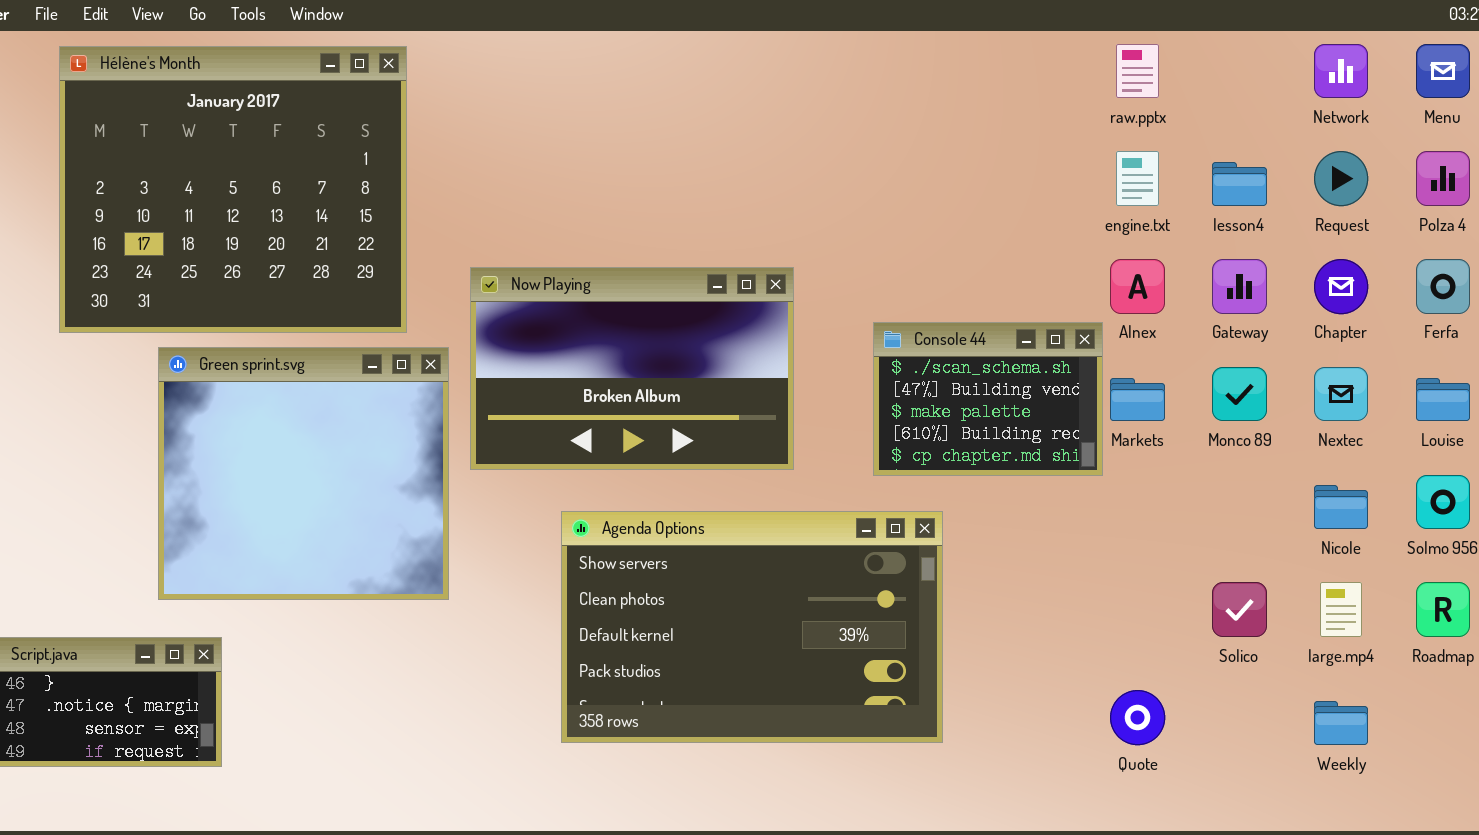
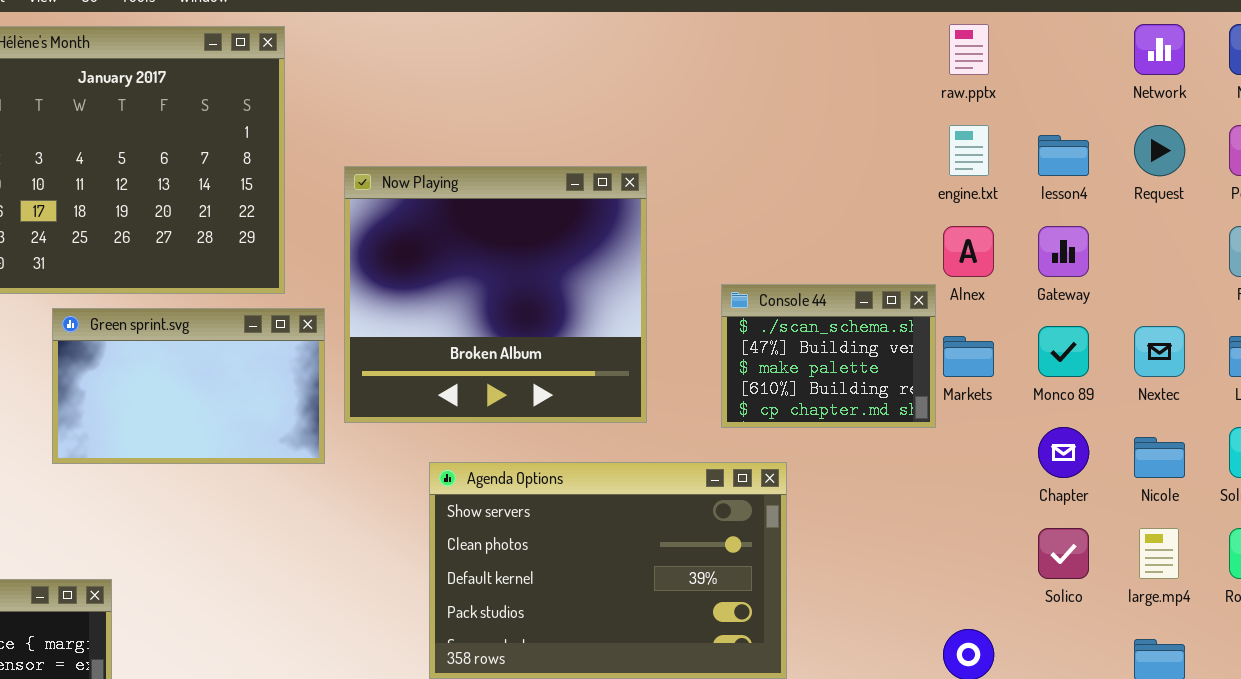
Chapter: [1314,259,1368,314] -> [1038,427,1089,478], moved
Now Playing: [470,267,794,470] -> [344,166,647,423], resized
Green sprint.svg: [158,347,449,600] -> [52,308,325,464], resized

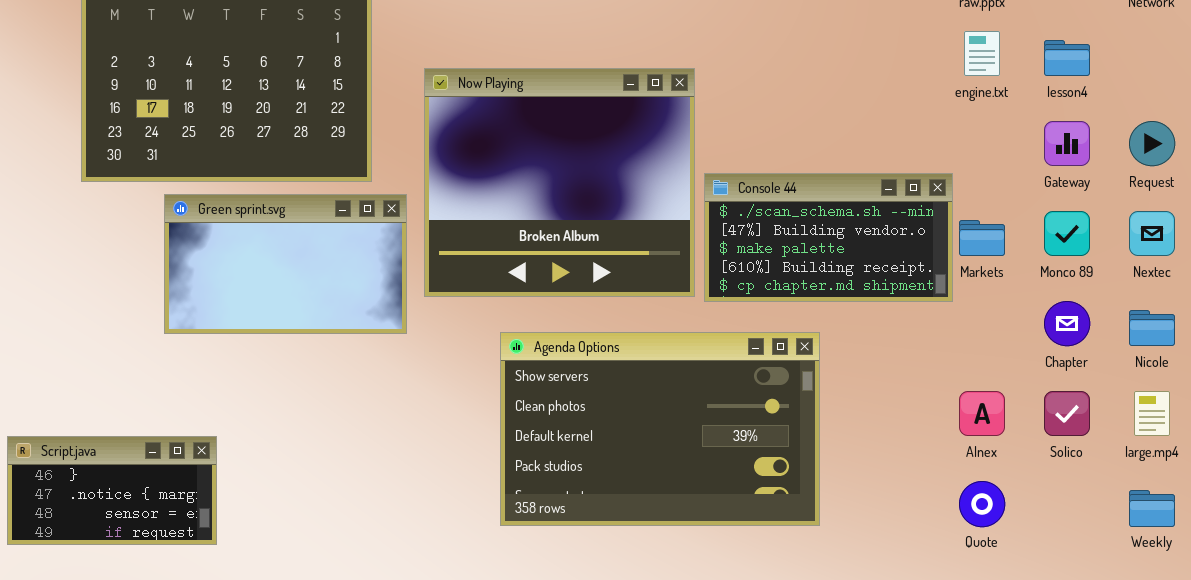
Request: [1134,125,1185,176] -> [1129,121,1175,166], moved
Alnex: [943,226,994,277] -> [959,391,1005,436], moved
Console 44: [721,284,936,428] -> [704,173,953,302], resized

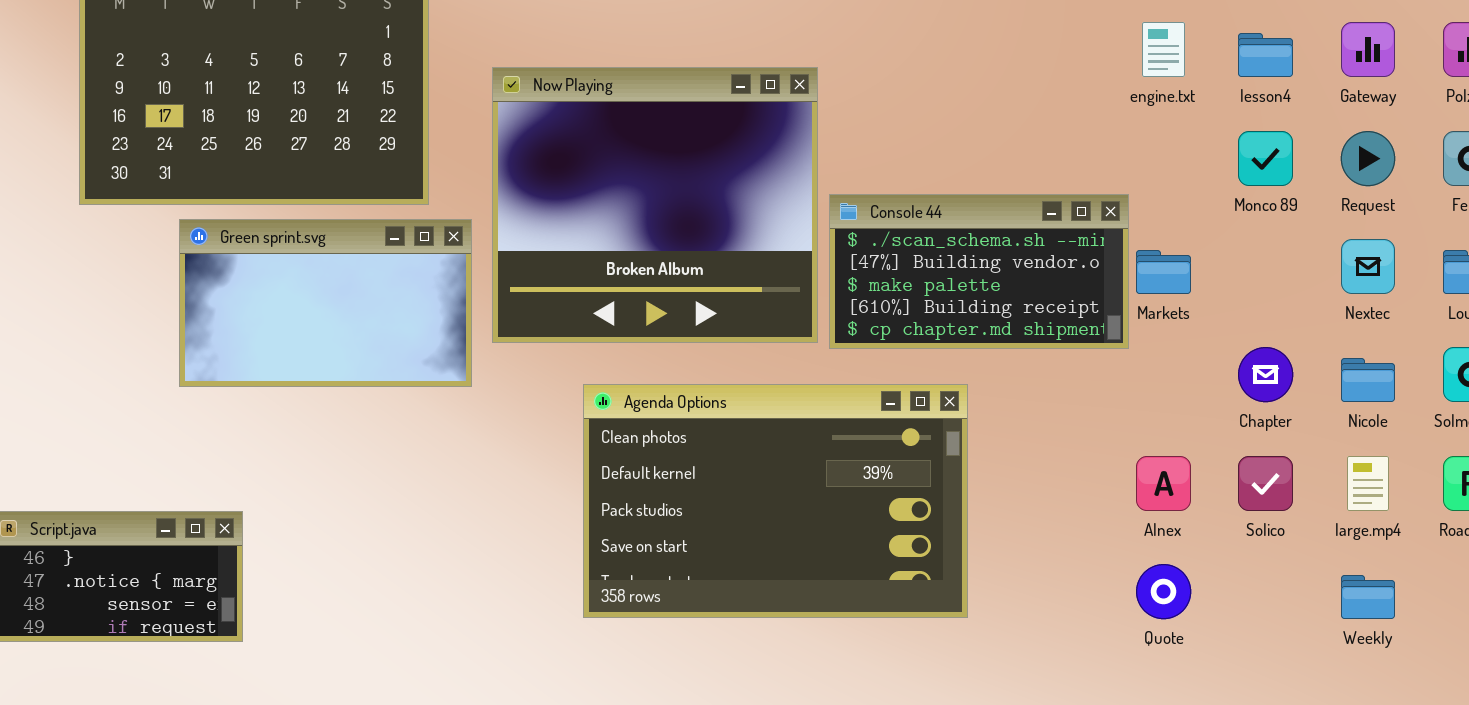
Gateway: [1044,121,1090,166] -> [1341,22,1395,77], moved
Monco 89: [1044,211,1090,256] -> [1238,131,1293,186], moved
Agenda Options: [500,332,820,526] -> [583,384,968,618], scrolled down 1 row

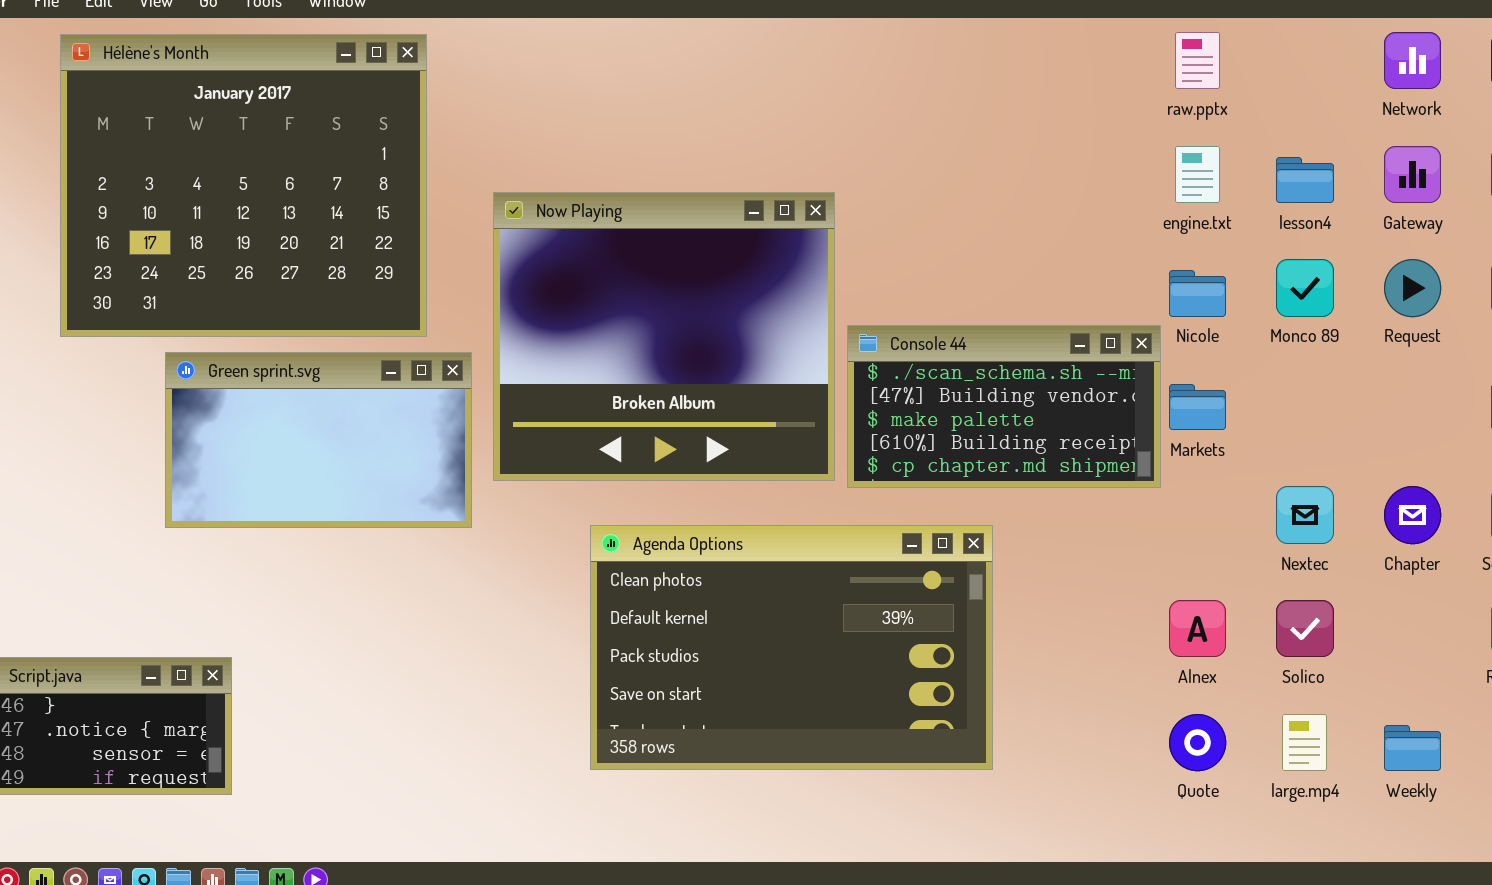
Nextec: [1341,239,1395,294] -> [1276,486,1334,544], moved
Chapter: [1238,347,1293,402] -> [1384,486,1441,544], moved
Nicole: [1341,358,1395,402] -> [1169,270,1226,317], moved
large.mp4: [1347,456,1389,511] -> [1282,714,1327,771], moved

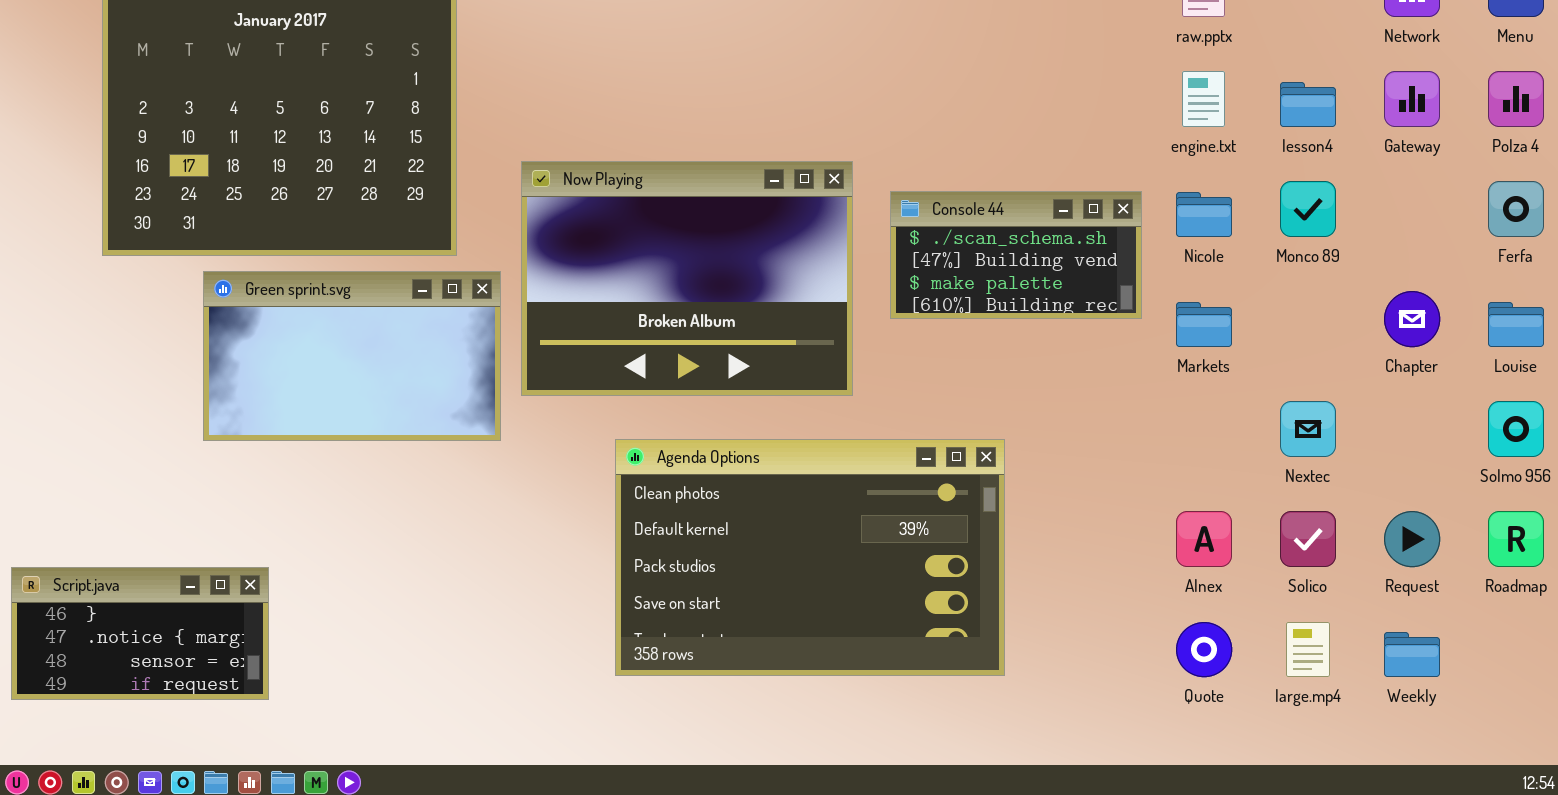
Now Playing: [493,192,835,481] -> [521,161,853,396], resized
Request: [1384,259,1441,317] -> [1384,511,1440,567], moved
Console 44: [847,325,1161,488] -> [890,191,1142,319], moved, resized
Chapter: [1384,486,1441,544] -> [1384,291,1440,347], moved

